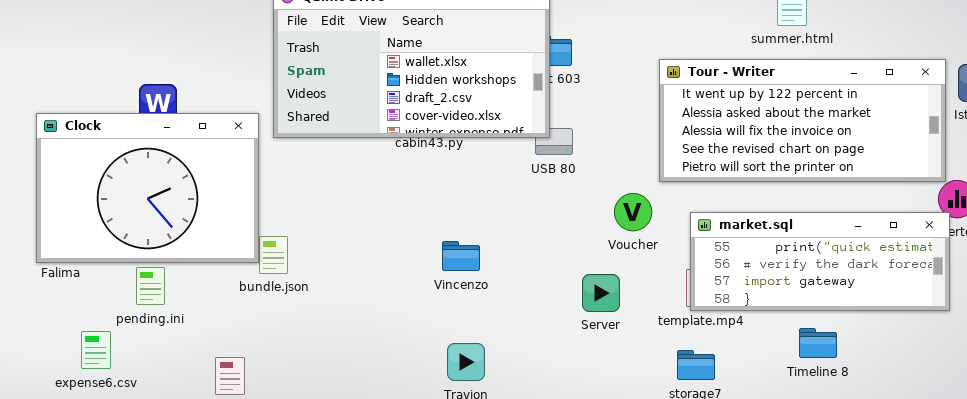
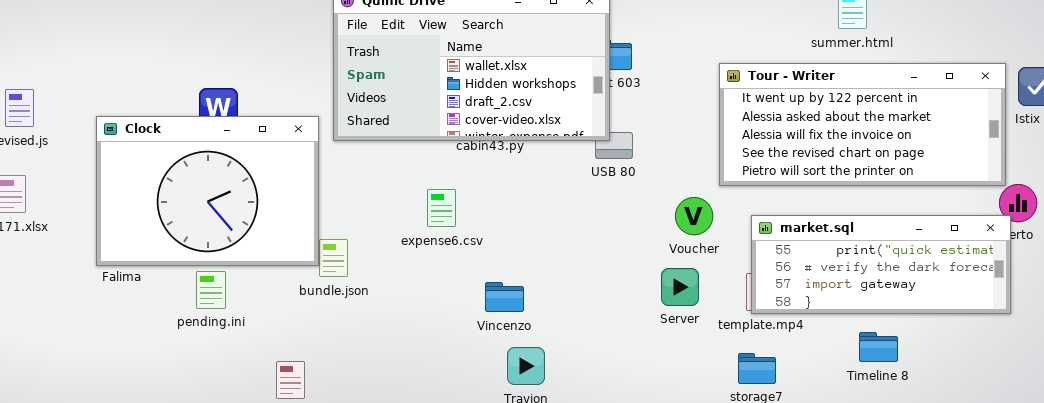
Vincenzo: [442,241,480,271] -> [485,282,524,312], moved
Server: [582,274,620,312] -> [661,268,699,306], moved
expense6.csv: [81,331,111,369] -> [427,189,456,227], moved

